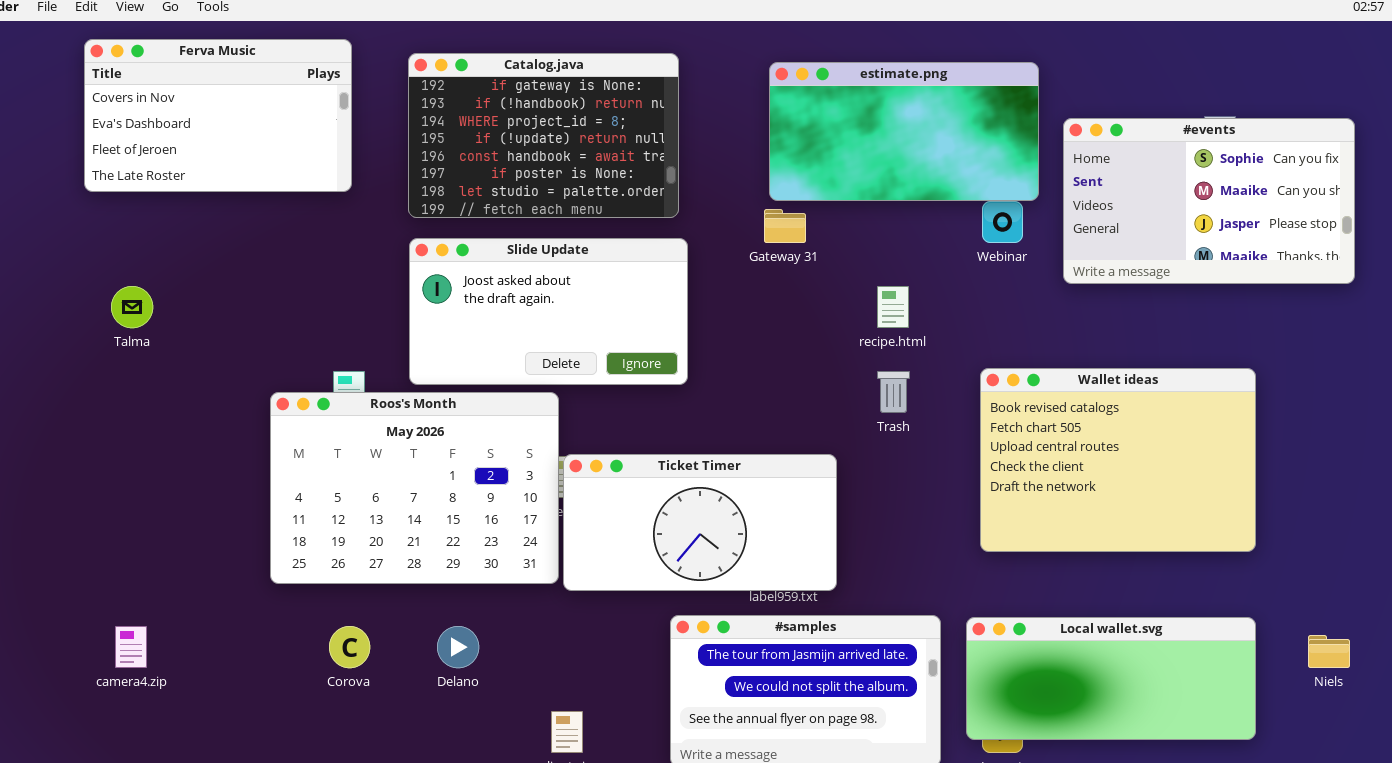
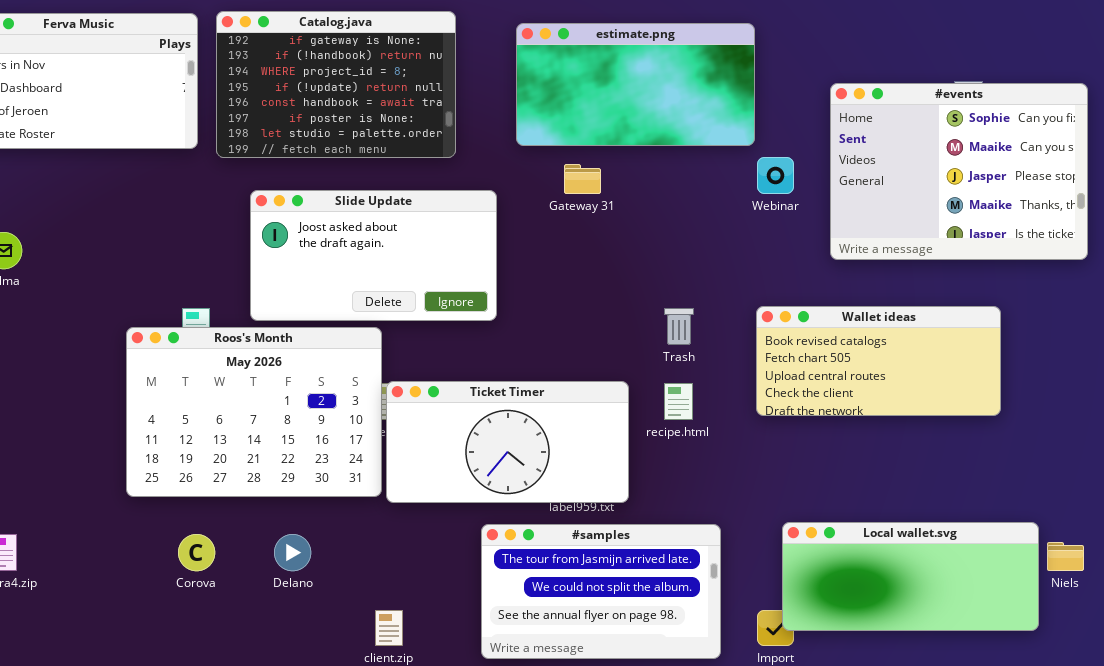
Catalog.java: [408,53,679,218] -> [216,11,456,158], moved
estimate.png: [769,62,1039,201] -> [516,23,755,146], moved
#events: [1063,118,1355,284] -> [830,83,1088,260], resized
recipe.html: [877,286,909,328] -> [664,383,693,420], moved
Wallet ideas: [980,368,1256,552] -> [756,306,1001,416], resized
Local wallet.svg: [966,617,1256,740] -> [782,522,1039,631], moved

